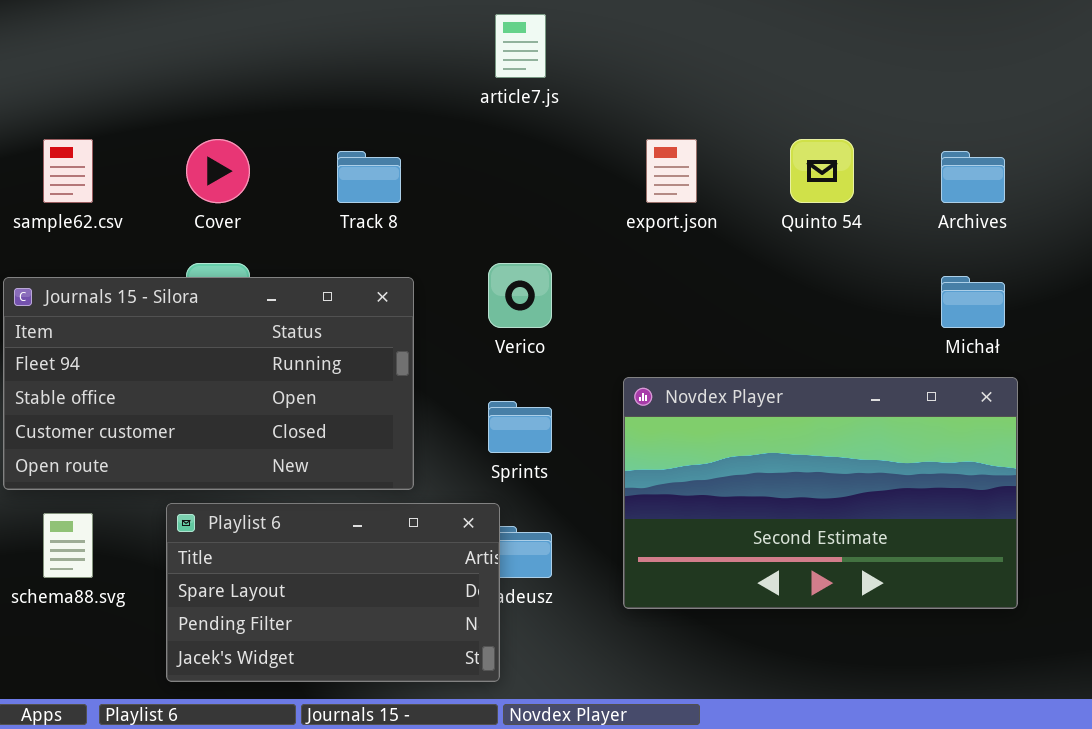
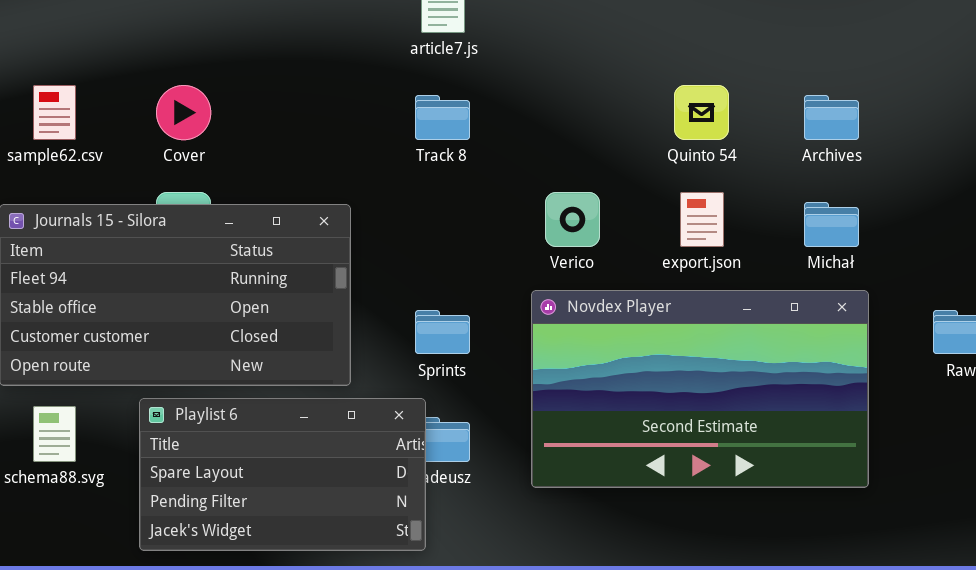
export.json: [646,139,697,203] -> [680,192,724,247], moved
Track 8: [337,151,401,203] -> [415,95,470,140], moved
Verico: [488,263,552,328] -> [545,192,600,247], moved

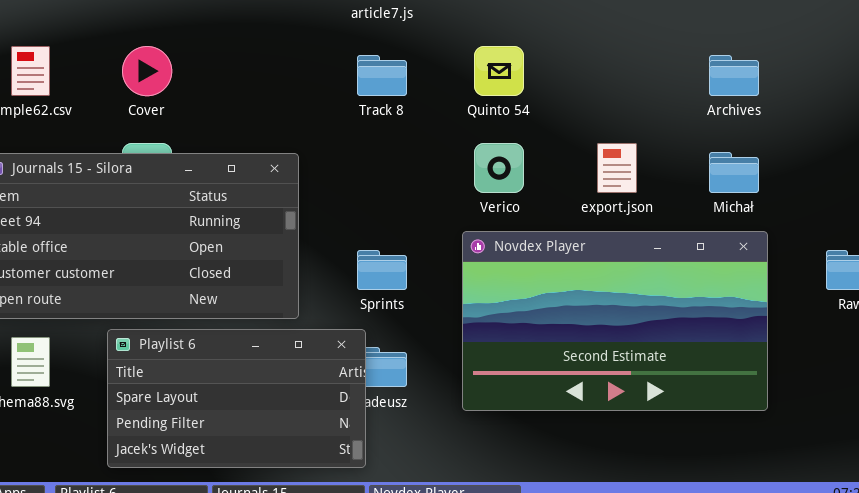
Quinto 54: [674,85,729,140] -> [474,46,524,96], moved

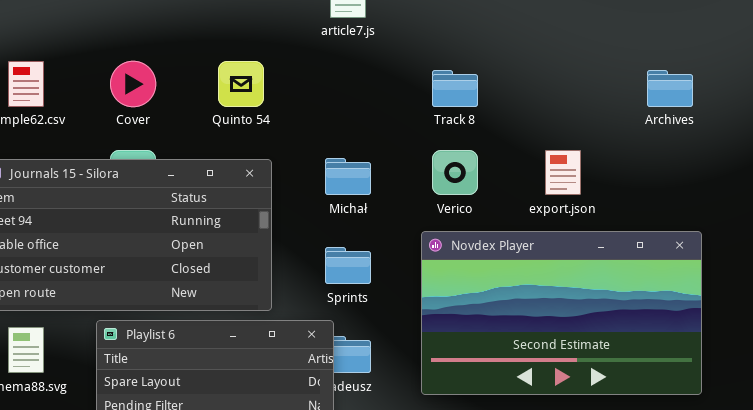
Quinto 54: [474,46,524,96] -> [218,61,264,107], moved
Track 8: [357,55,407,96] -> [432,70,478,107], moved
Michał: [709,152,759,193] -> [325,158,371,195], moved

